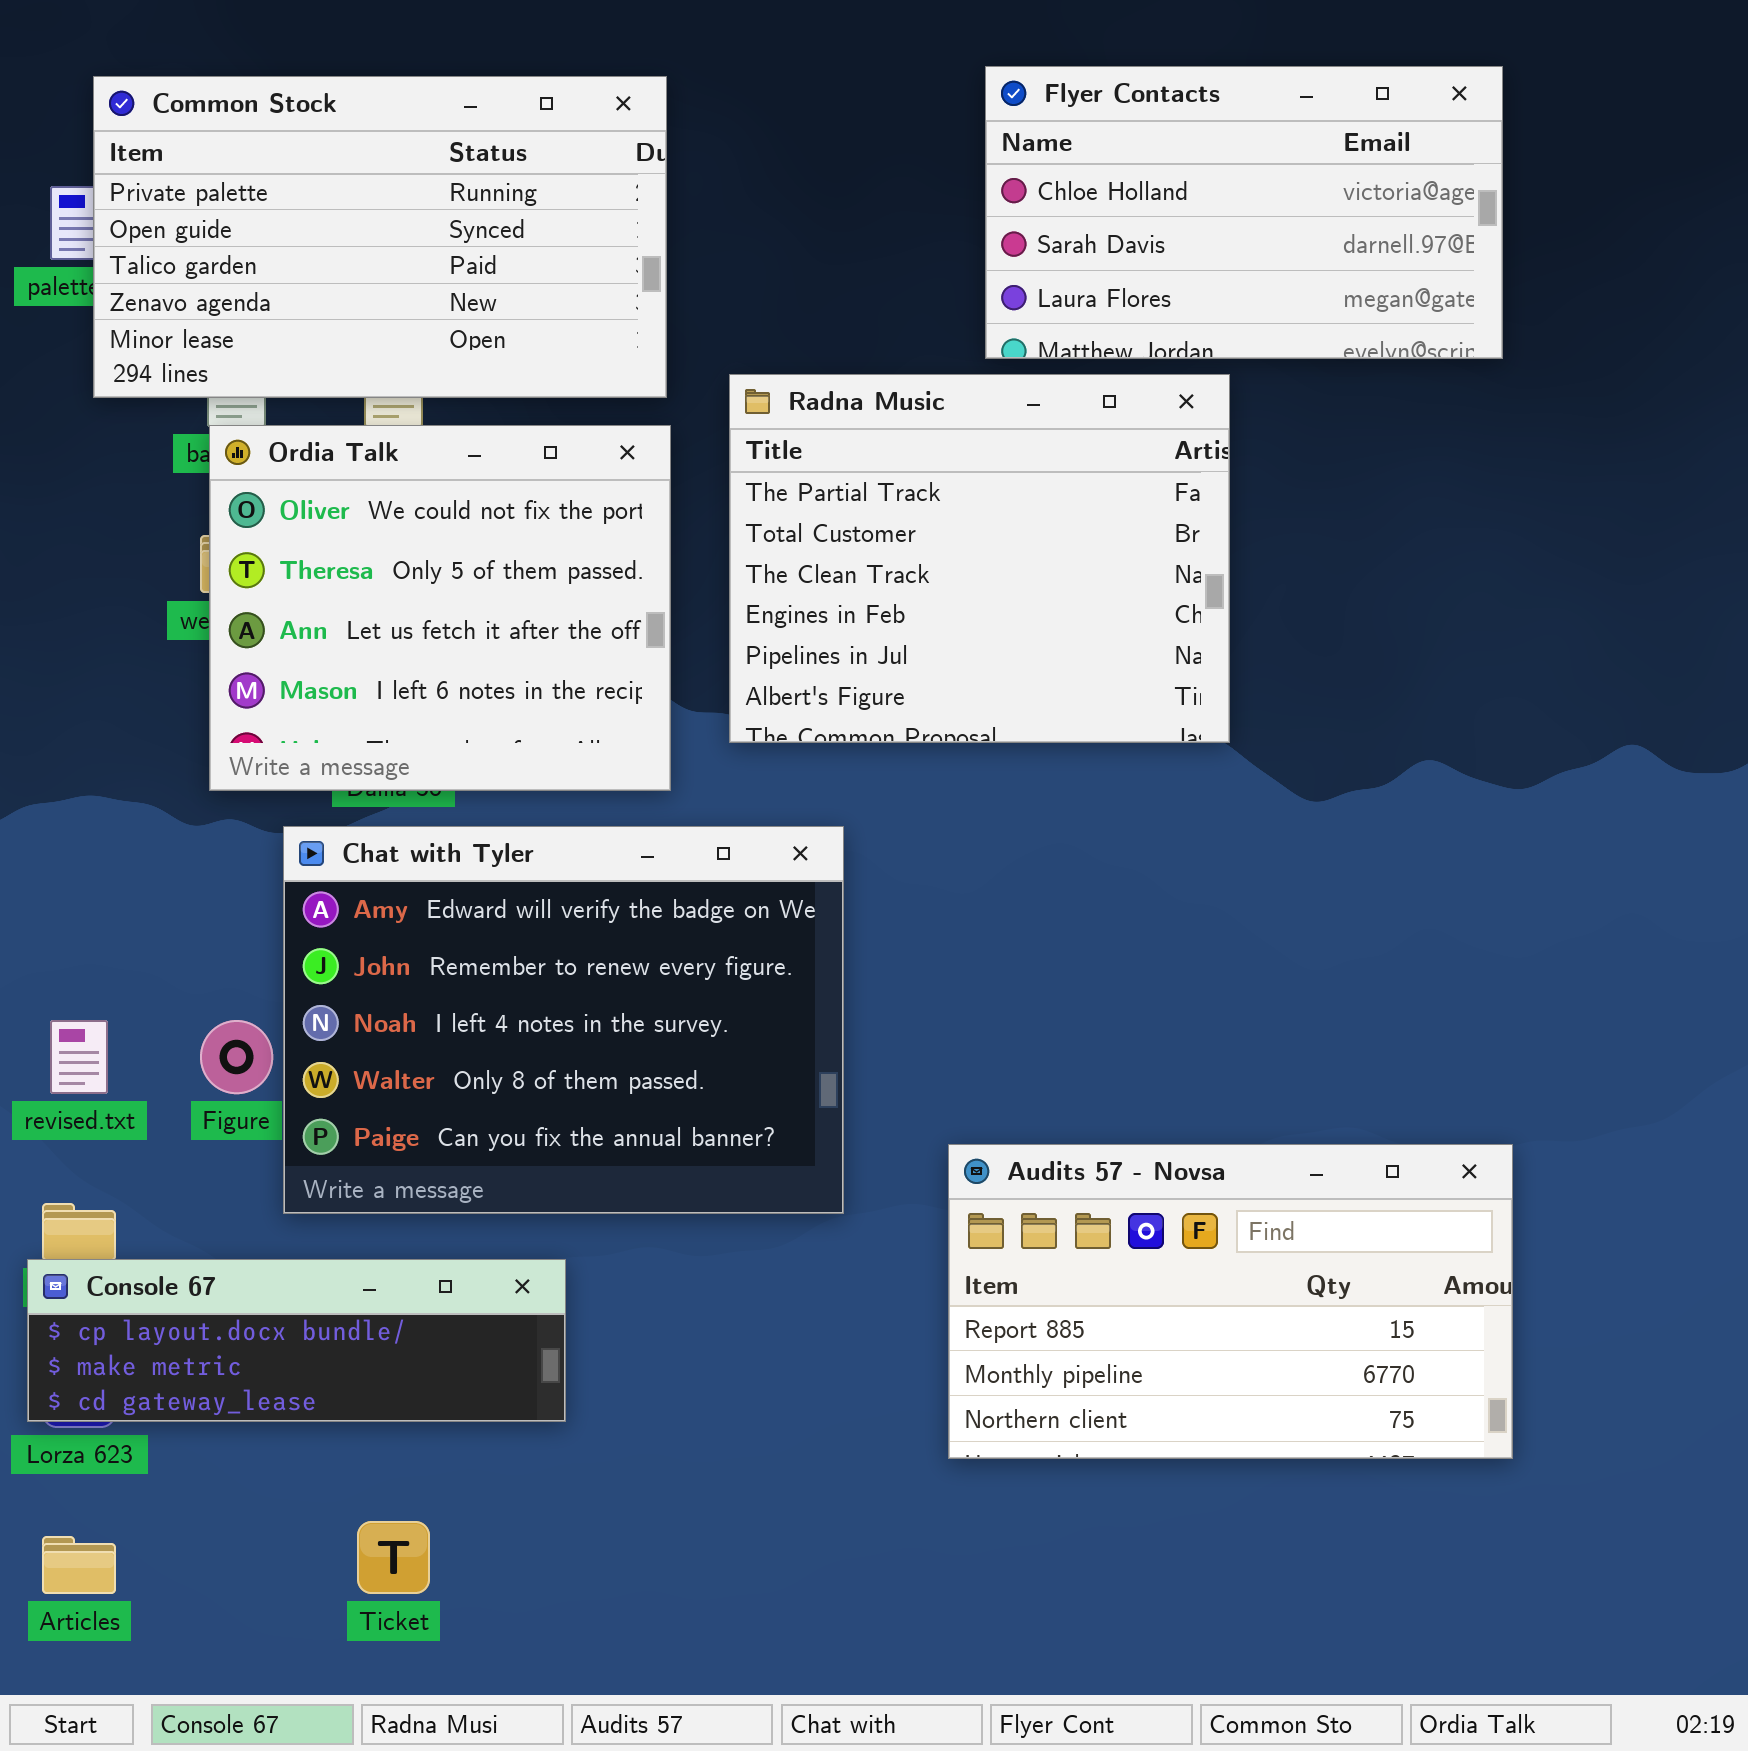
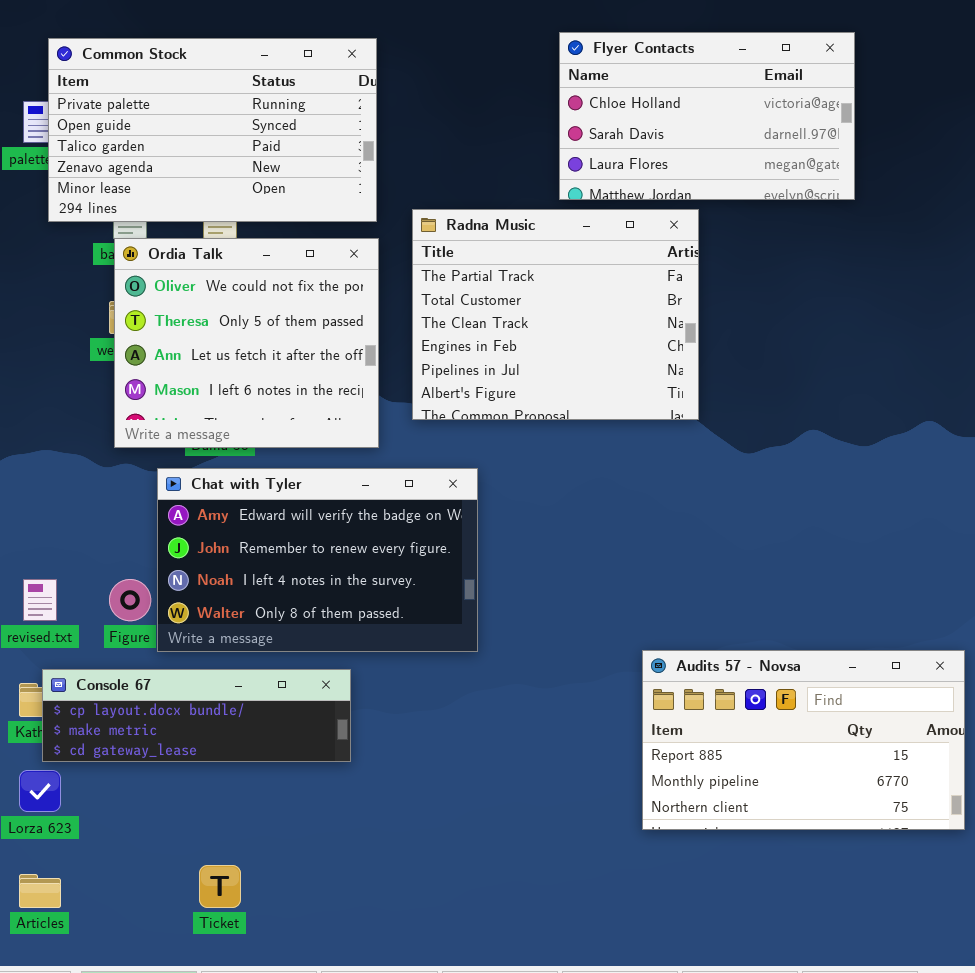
Chat with Tyler: [283,826,844,1214] -> [157,468,478,652], resized
Audits 57 - Novsa: [948,1144,1513,1459] -> [642,650,965,830], moved
Console 67: [27,1259,566,1422] -> [42,669,351,762], moved

